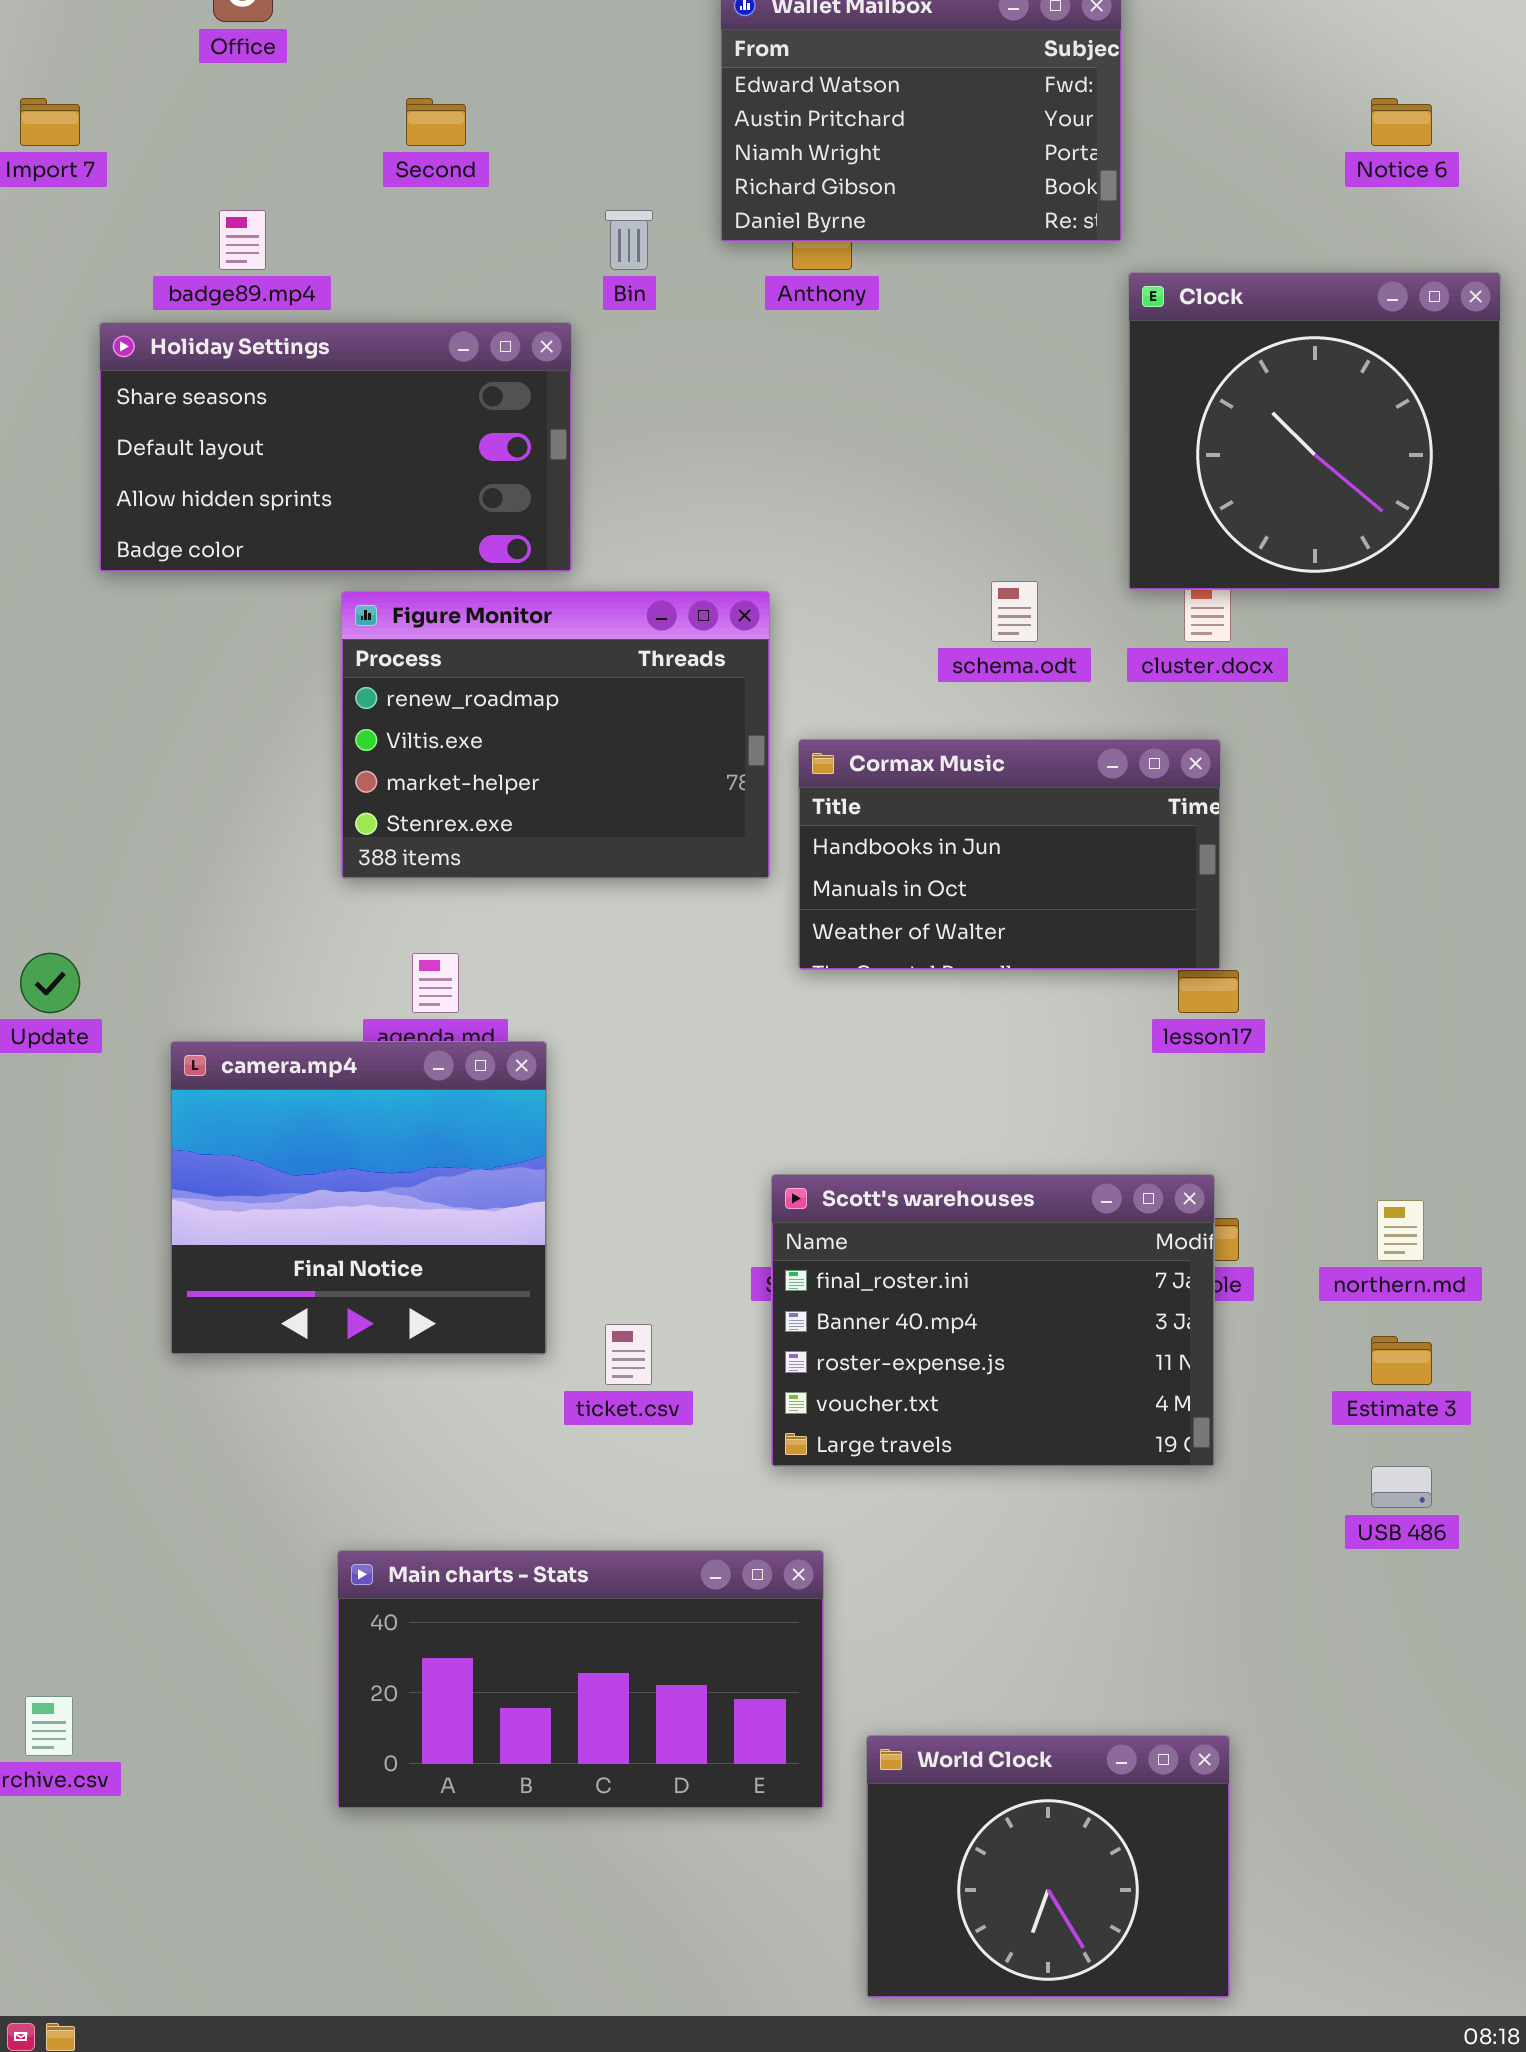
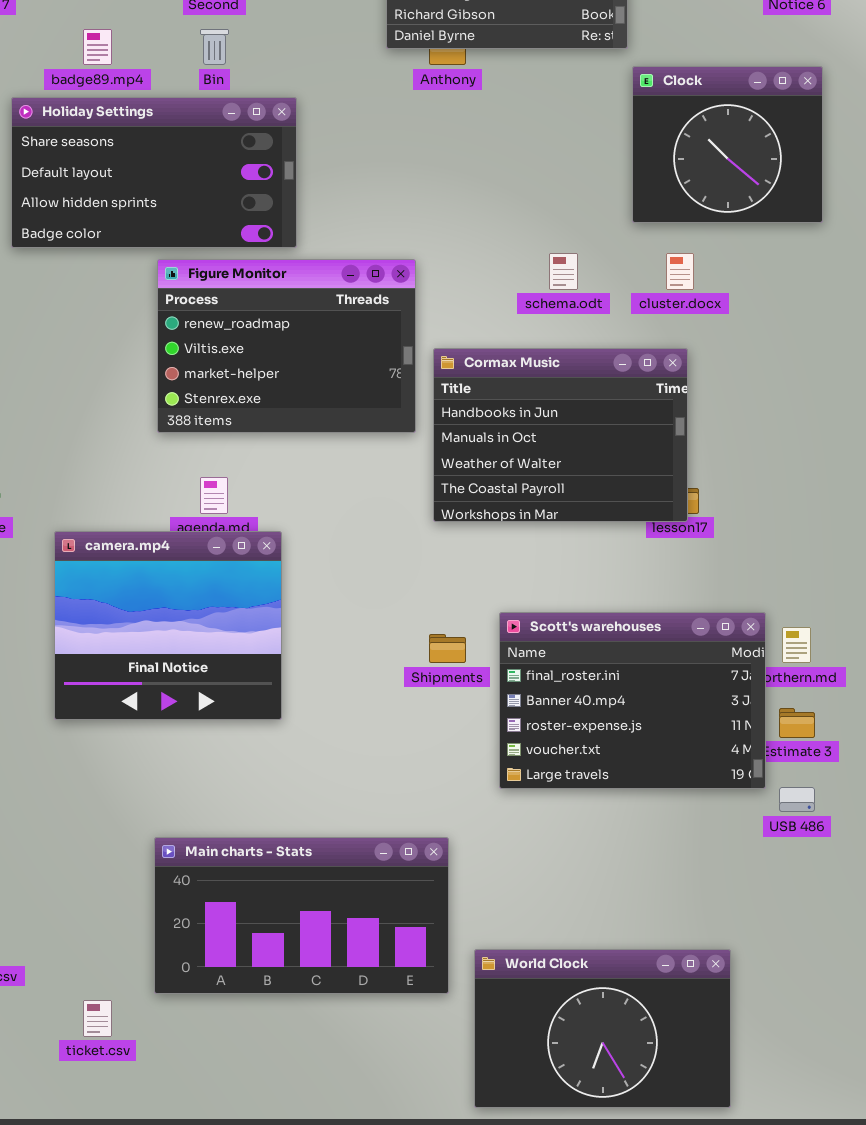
Bin: [605,210,653,270] -> [200,29,229,65], moved
Clock: [1128,272,1501,590] -> [632,66,823,223], resized
Cormax Music: [798,739,1221,970] -> [433,348,688,522], resized
Scott's warehouses: [771,1174,1215,1467] -> [499,612,766,789], moved
ticket.csv: [605,1324,652,1385] -> [83,1000,112,1037], moved
World Clock: [866,1735,1230,1998] -> [474,949,731,1108], resized

